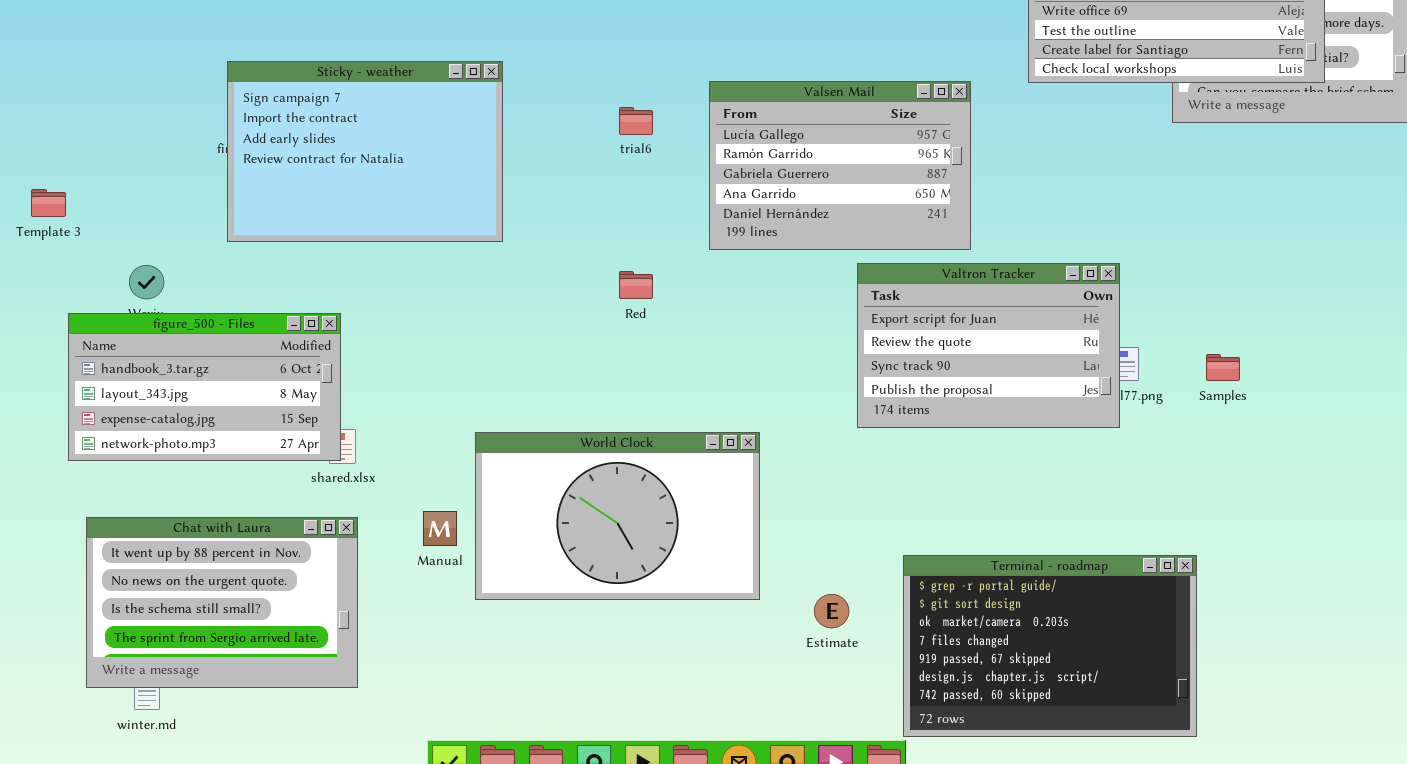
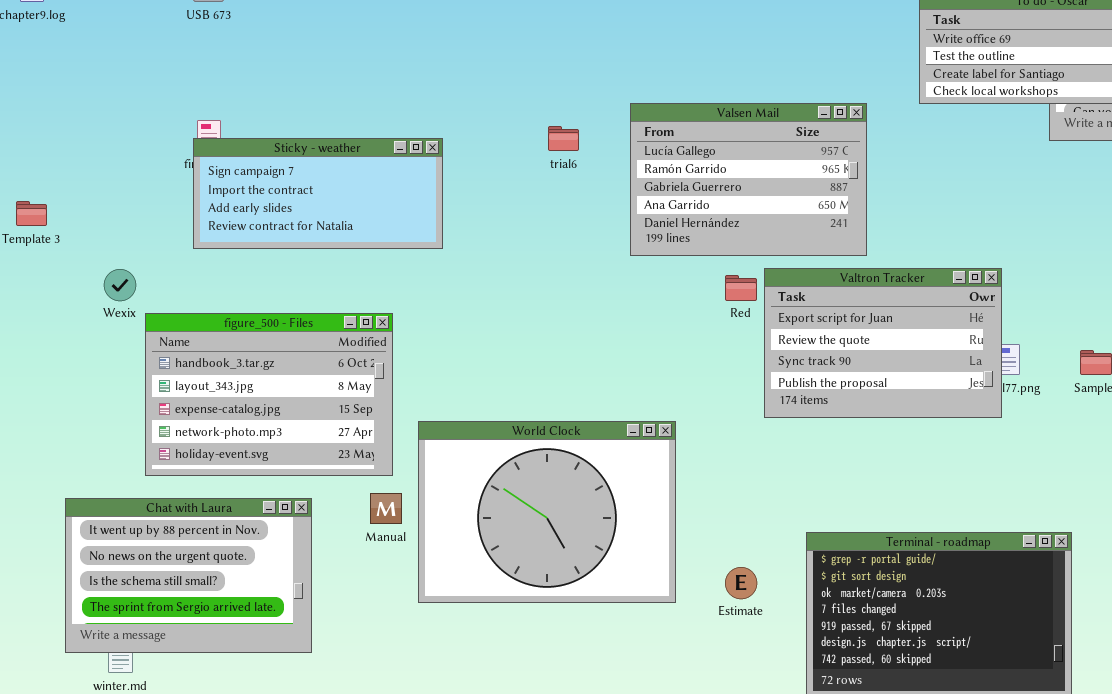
Sticky - weather: [227,61,503,242] -> [193,138,443,249], resized
Red: [619,271,653,299] -> [725,275,757,301], moved
figure_500 - Files: [68,313,341,461] -> [145,313,393,476], moved, resized
World Clock: [475,432,760,600] -> [418,421,676,603], resized

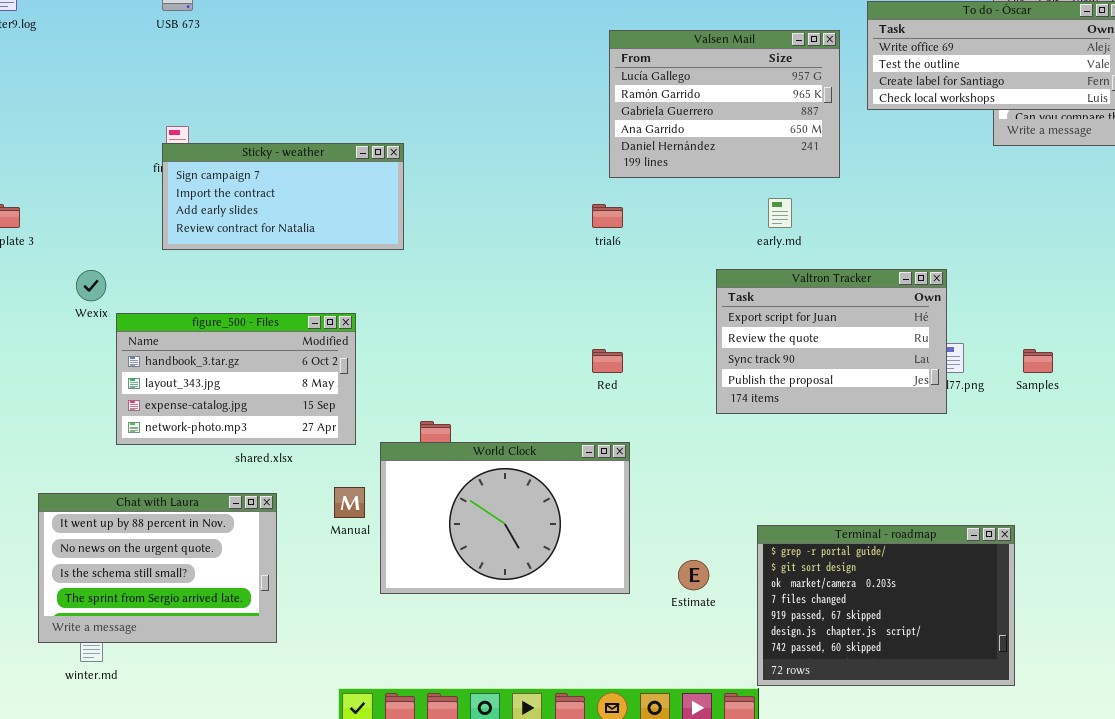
Valsen Mail: [630,103,867,256] -> [609,30,840,178], moved
trial6: [548,126,579,151] -> [592,204,623,228], moved
Red: [725,275,757,301] -> [592,349,623,373], moved
figure_500 - Files: [145,313,393,476] -> [116,313,356,445], resized
World Clock: [418,421,676,603] -> [380,442,630,594], resized

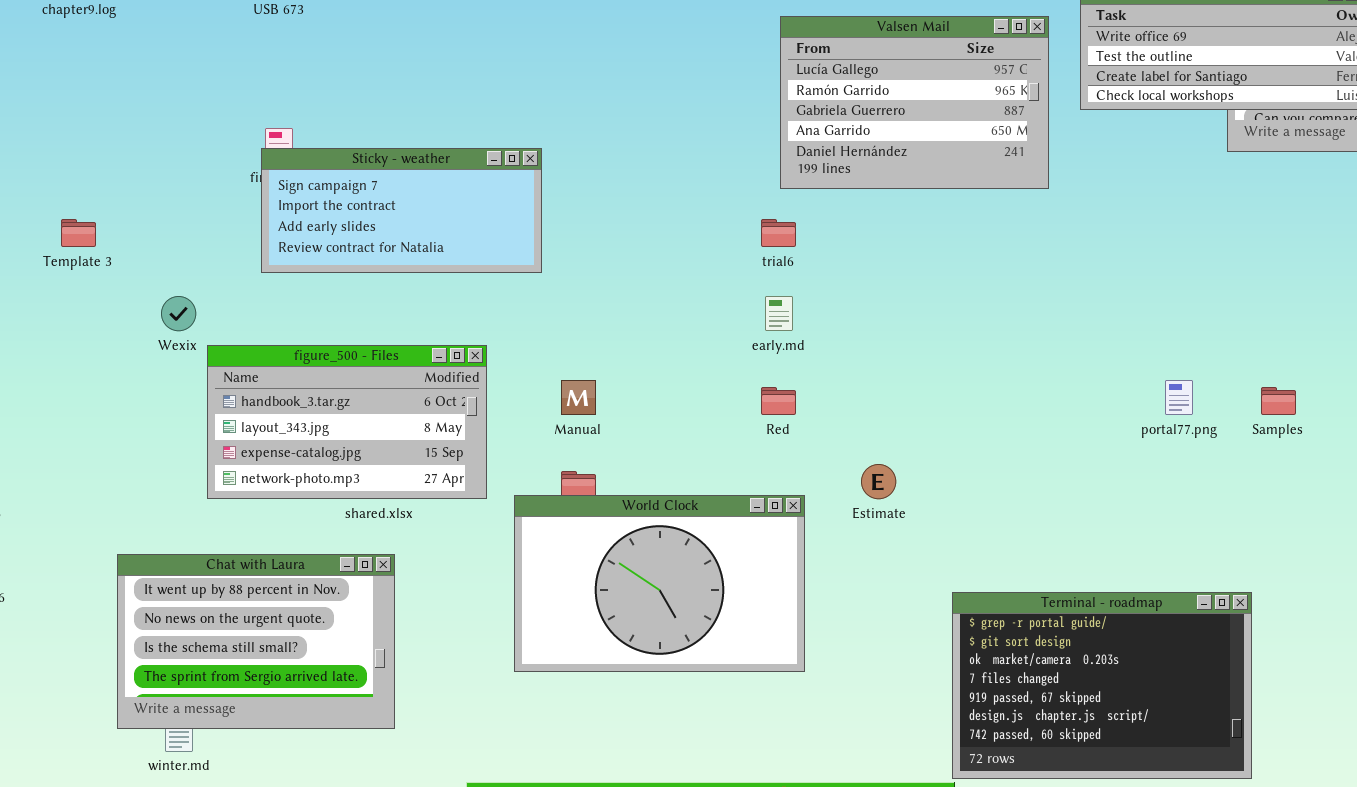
early.md: [768,198,792,228] -> [765,296,793,331], moved
Valtron Tracker: [716,269,947,414] -> none, closed
Manual: [334,487,365,518] -> [561,380,596,415], moved
Estimate: [678,560,709,590] -> [861,464,896,499], moved

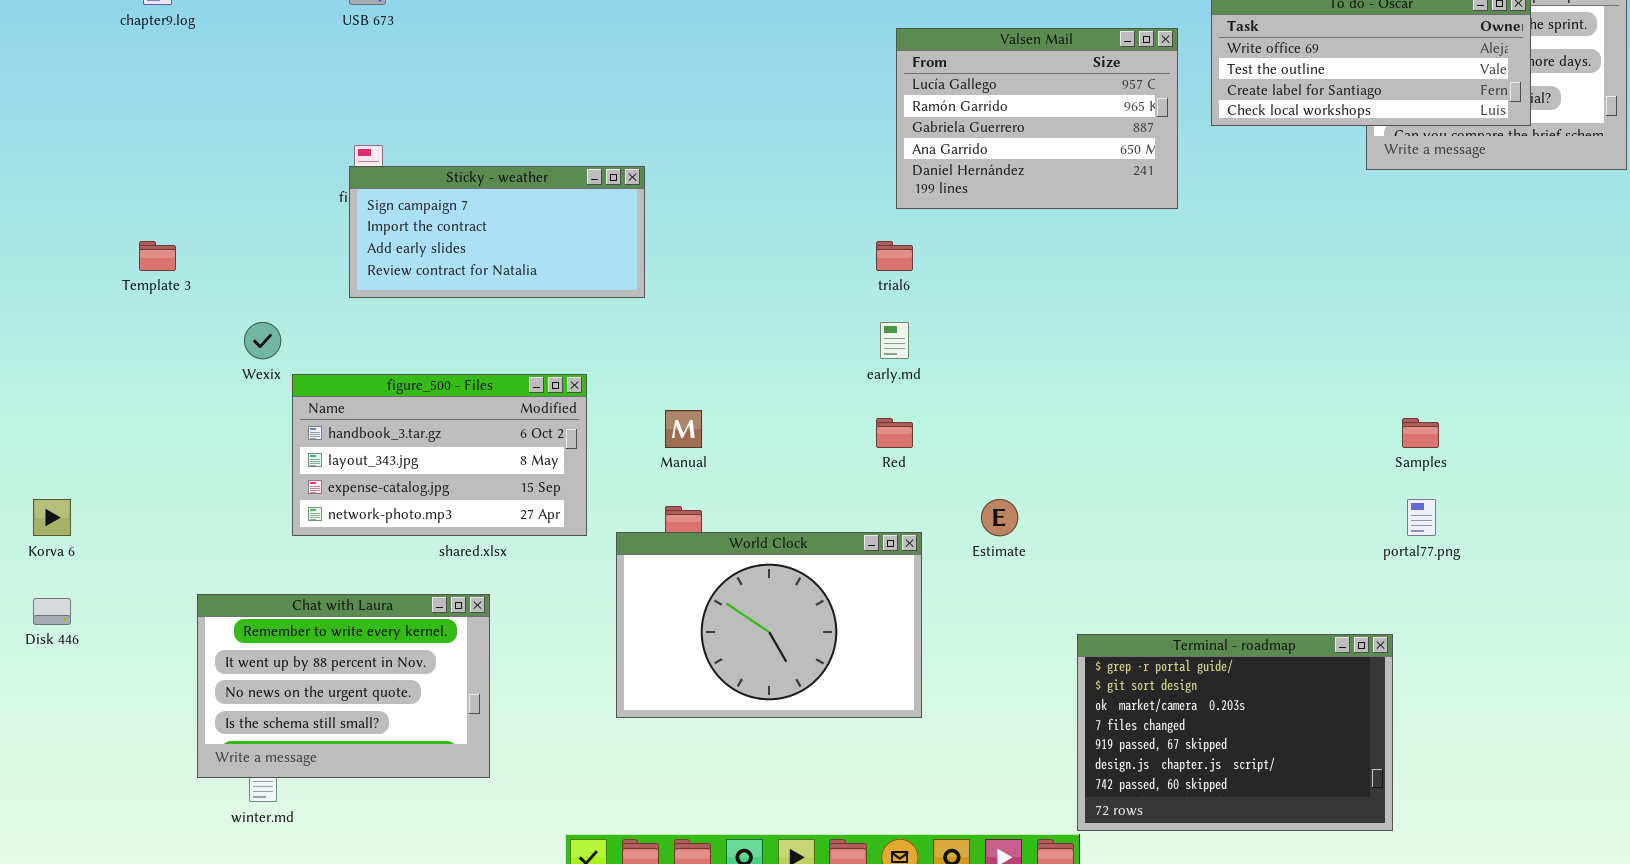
portal77.png: [1165,380,1193,415] -> [1407,499,1436,536], moved
Chat with Laura: [117,554,395,729] -> [197,594,490,778], scrolled up 1 row

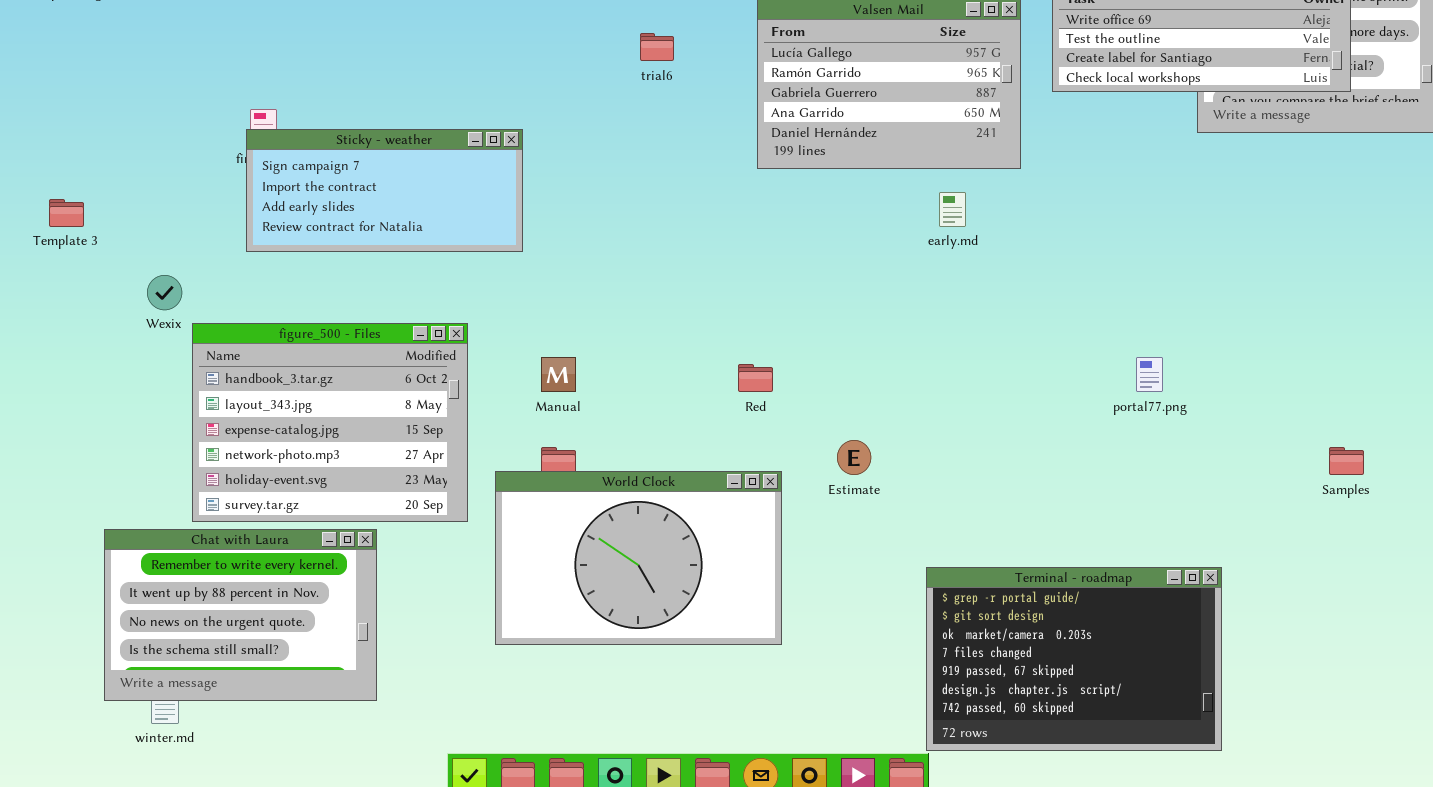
trial6: [876,241,913,271] -> [640,33,674,61], moved
early.md: [880,322,909,359] -> [939,192,966,227], moved
figure_500 - Files: [292,374,587,536] -> [192,323,468,522], resized
Samples: [1402,418,1439,448] -> [1329,447,1364,475], moved
portal77.png: [1407,499,1436,536] -> [1136,357,1163,392], moved

